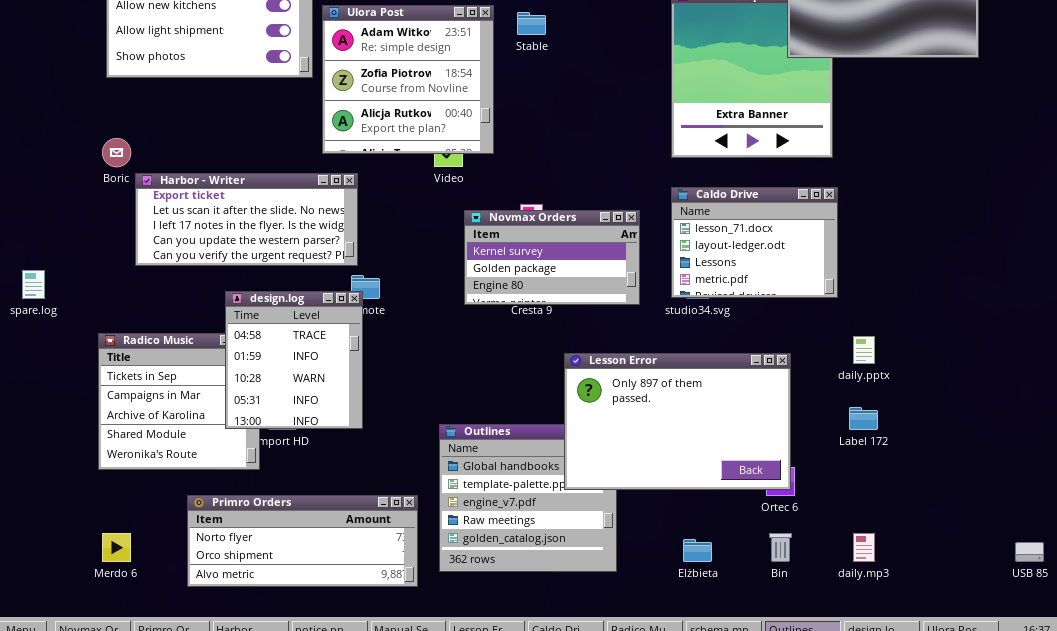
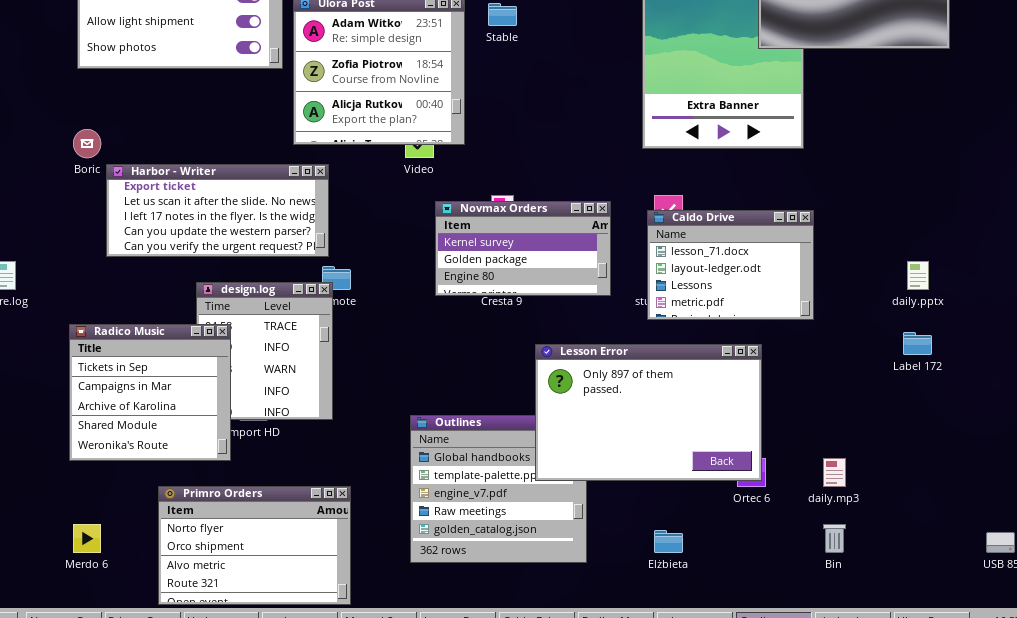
Caldo Drive: [671,187,838,298] -> [647,210,814,320], moved
Radico Music: [98,333,260,470] -> [69,324,231,461], raised
daily.pptx: [853,336,875,364] -> [907,261,929,290], moved
Label 172: [849,407,878,430] -> [903,332,932,355], moved
Primro Orders: [187,495,418,587] -> [158,486,351,605], resized
Bin: [769,533,792,562] -> [823,524,846,553], moved
daily.mp3: [853,533,875,562] -> [823,458,846,487], moved

